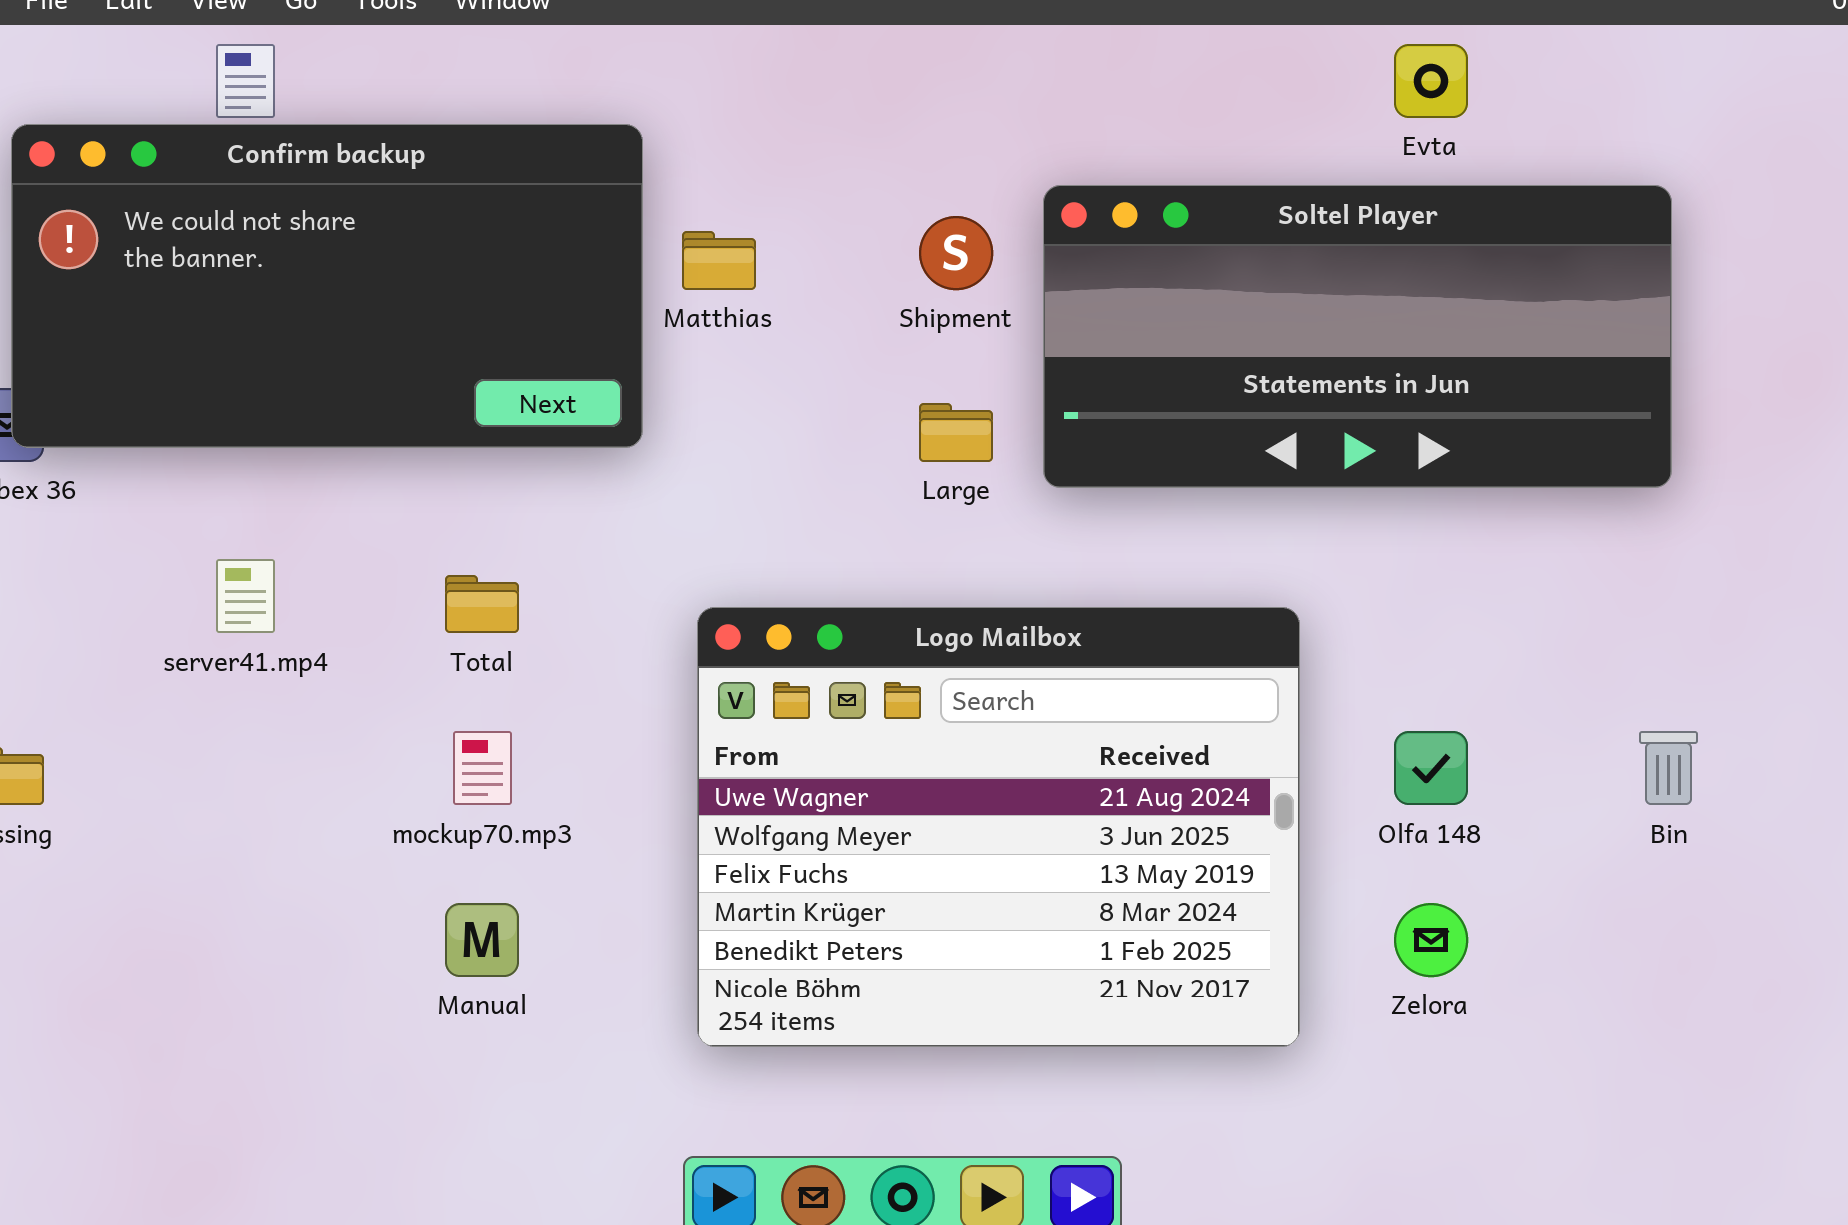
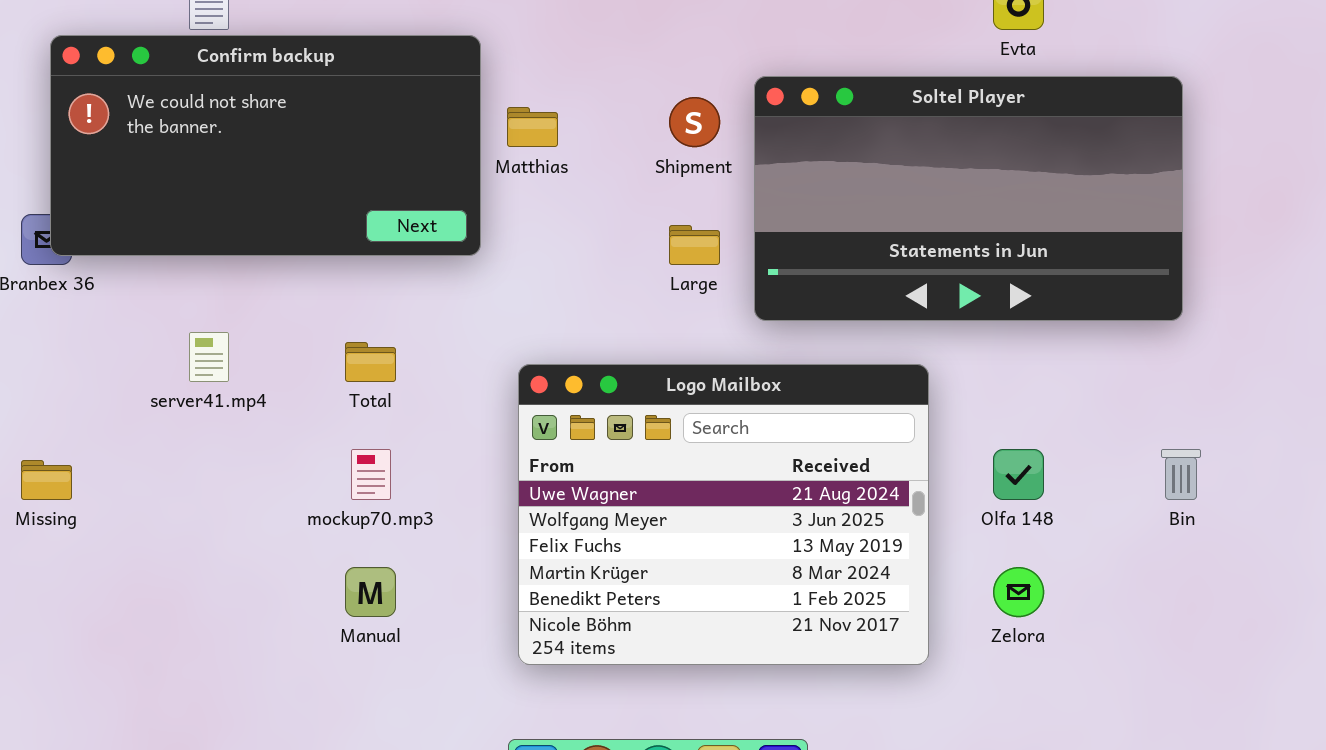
Soltel Player: [1043,185,1672,488] -> [754,76,1183,321], resized

